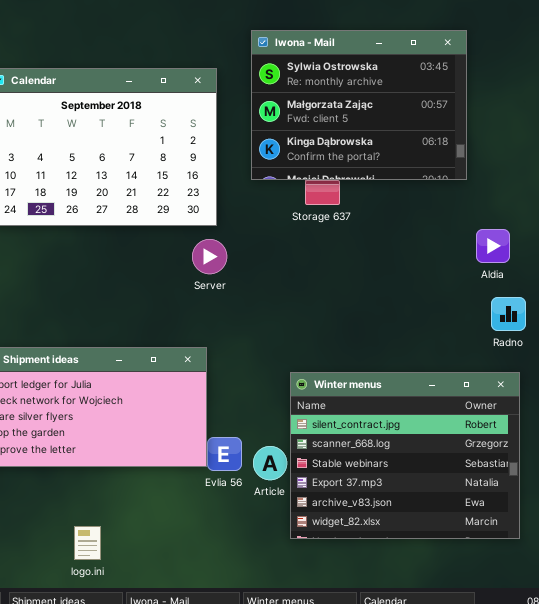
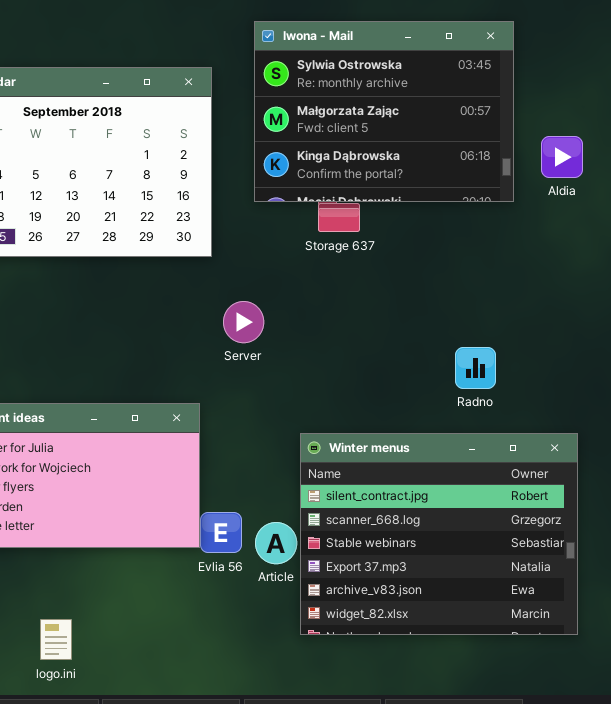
Aldia: [476,229,510,263] -> [541,136,583,178], moved
Server: [192,239,227,274] -> [223,301,264,343], moved
Radno: [491,297,526,331] -> [455,347,496,389], moved

